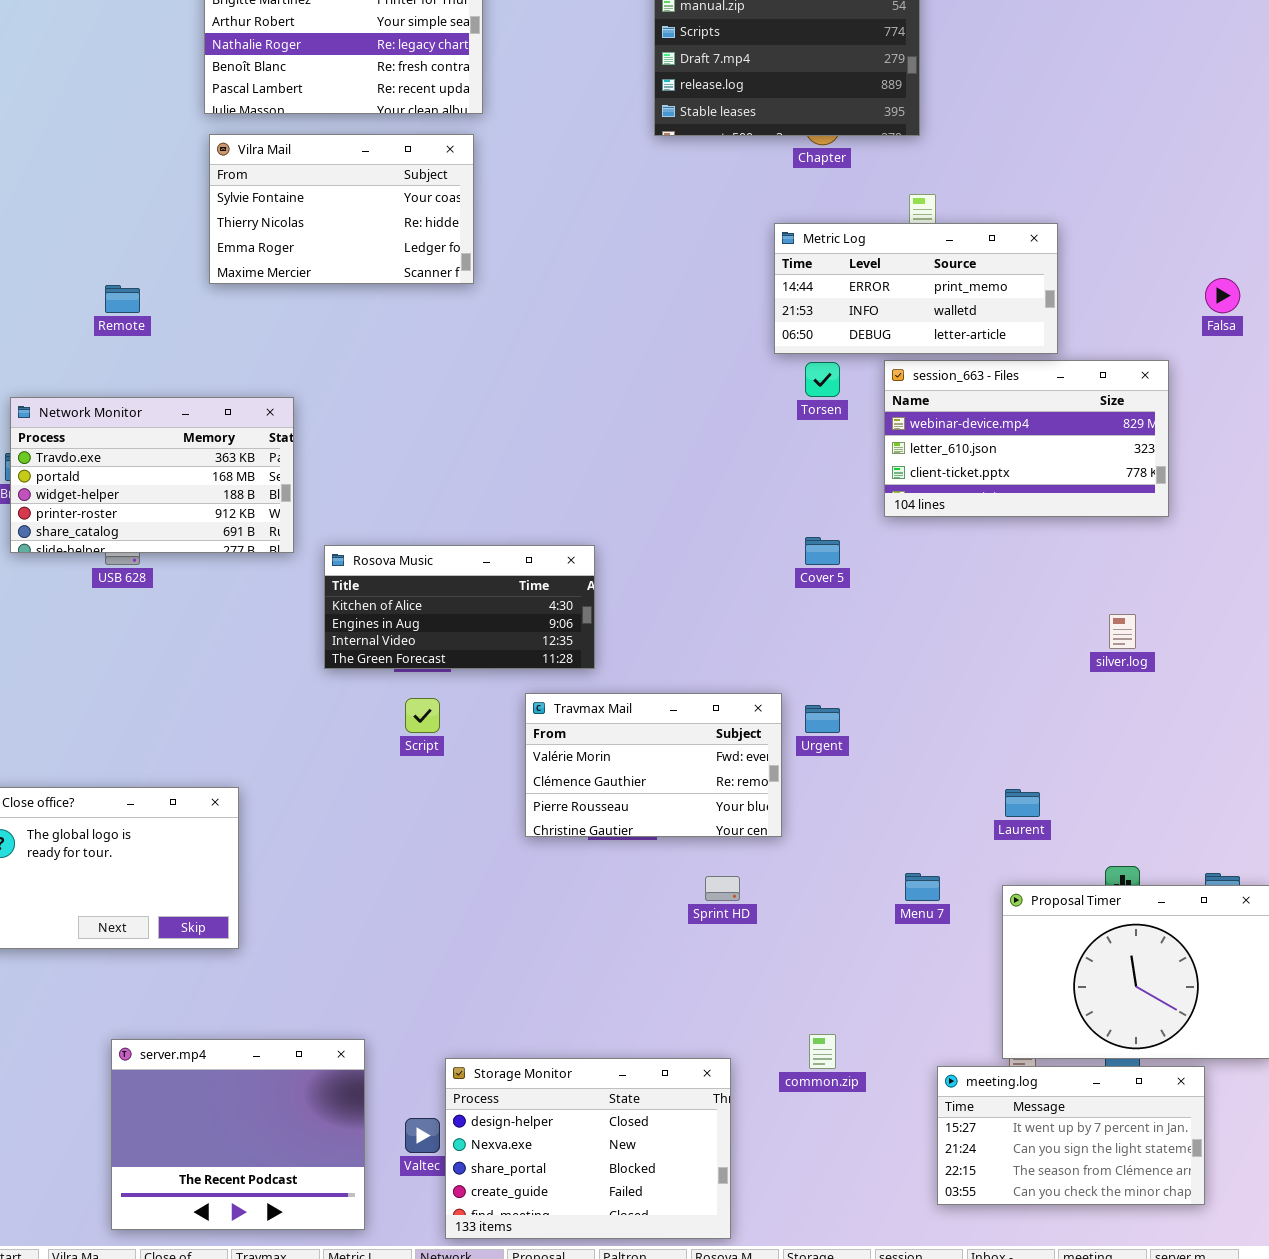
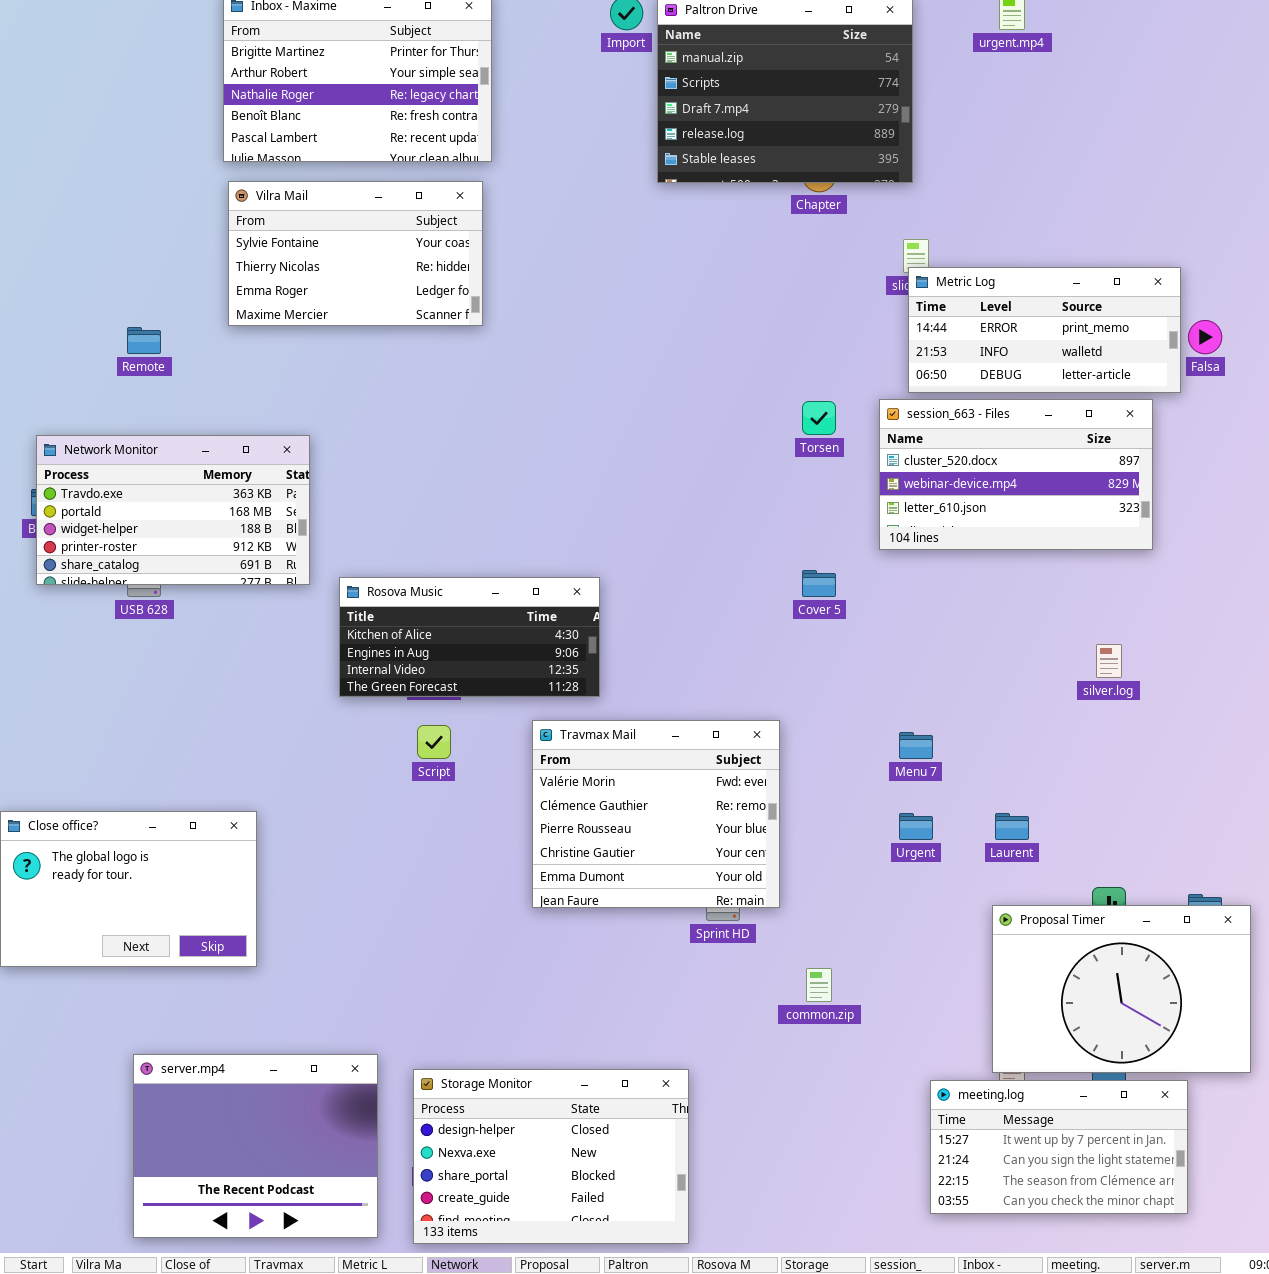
Metric Log: [774,223,1058,354] -> [908,267,1181,393], moved
session_663 - Files: [884,360,1169,517] -> [879,399,1153,550], scrolled up 1 row
Travmax Mail: [525,693,782,837] -> [532,720,780,908], resized
Urgent: [805,705,840,733] -> [899,813,933,840], moved
Menu 7: [905,873,940,901] -> [899,732,933,759], moved
common.zip: [809,1034,836,1069] -> [806,968,832,1002], moved
Storage Monitor: [445,1058,731,1239] -> [413,1069,689,1244], moved

